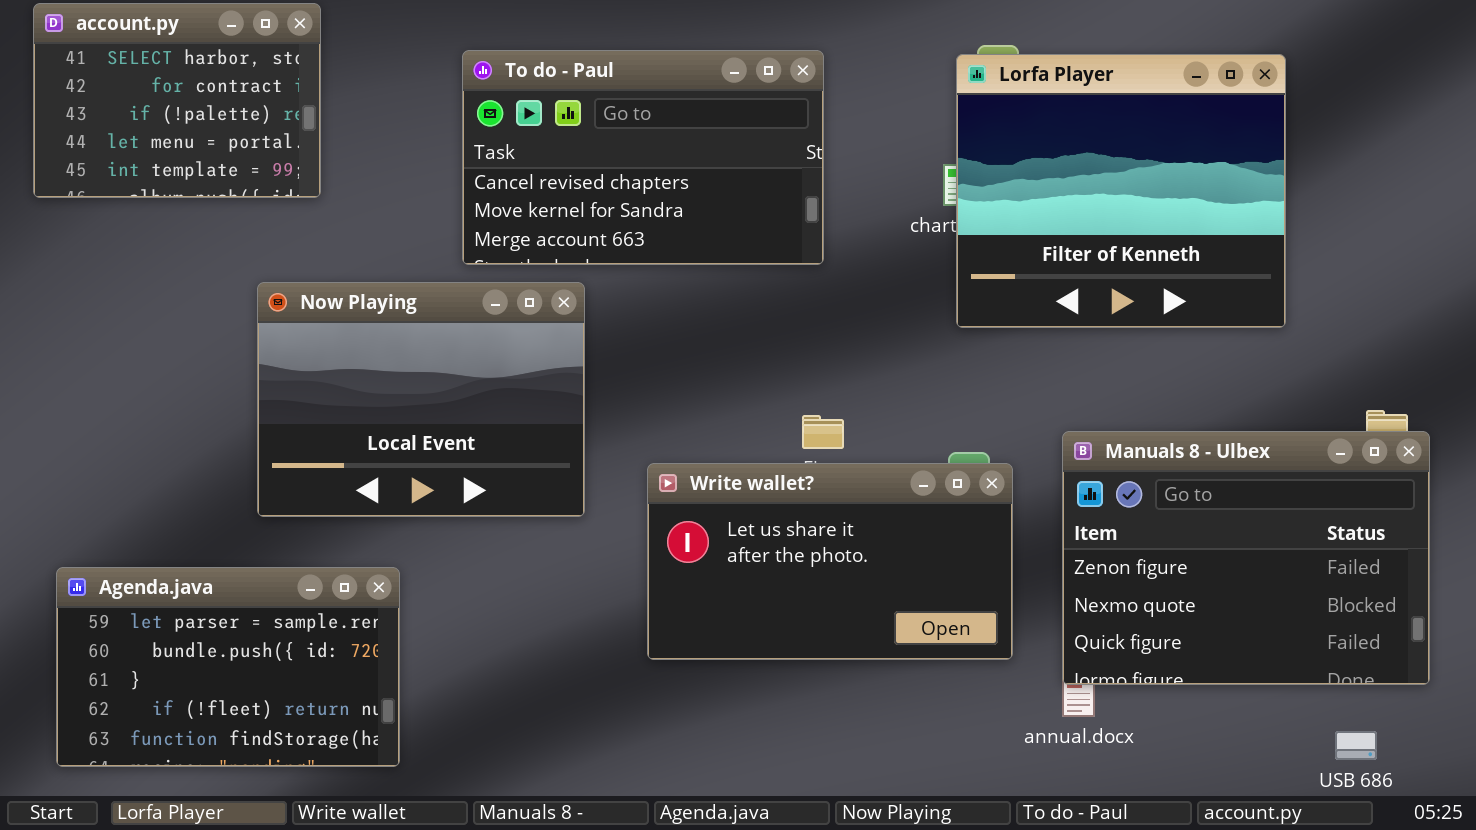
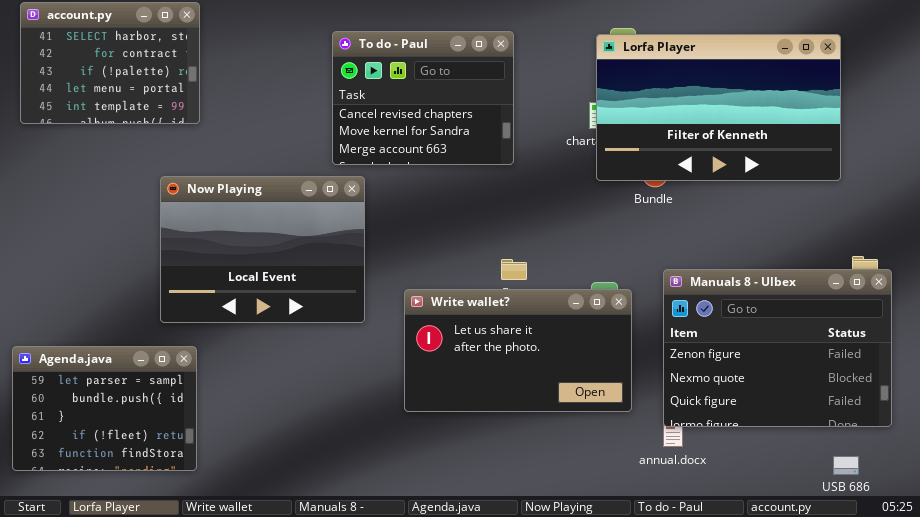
To do - Paul: [462,50,824,265] -> [332,31,514,165], resized
Lorfa Player: [956,54,1286,328] -> [596,34,841,181], resized
Agenda.java: [56,567,400,767] -> [12,346,197,471], moved, resized

